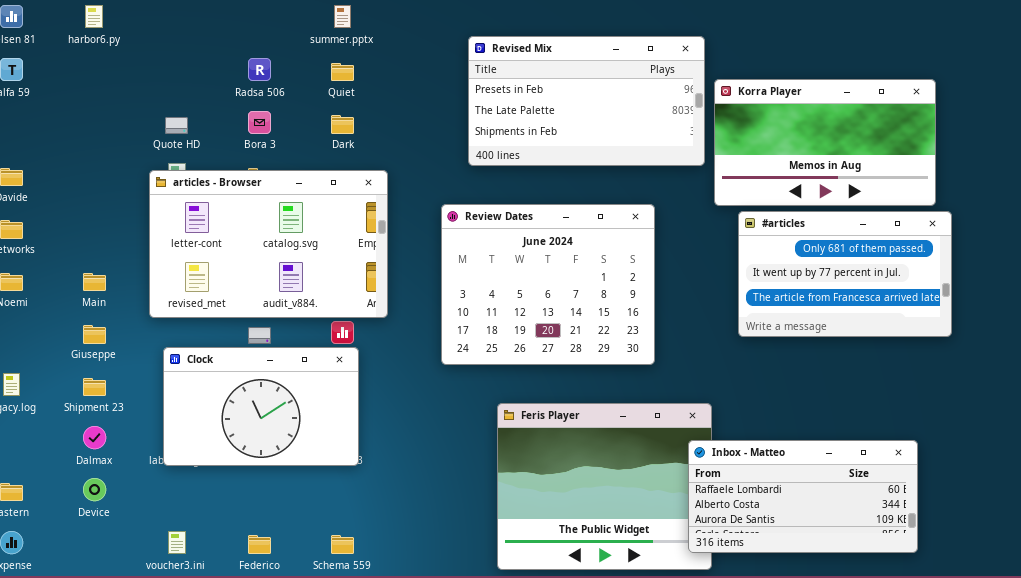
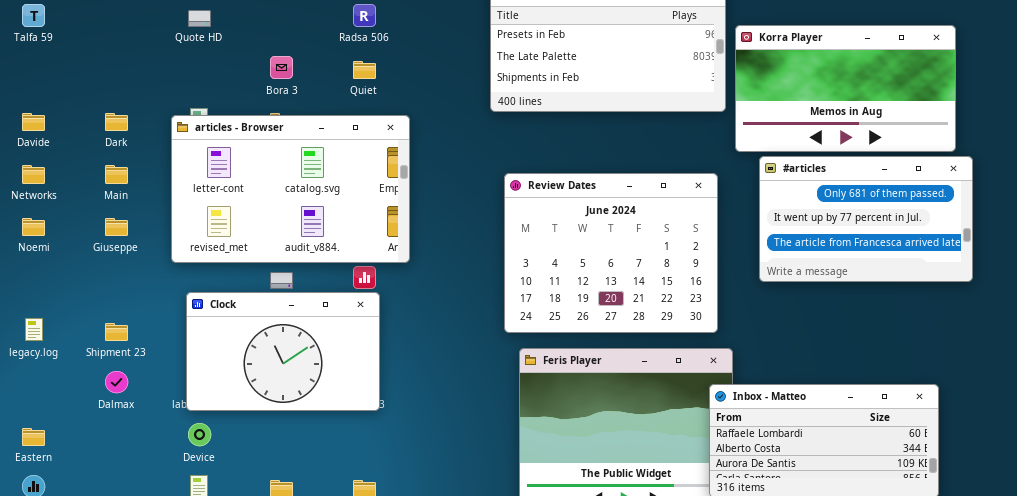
Radsa 506: [248,58,271,81] -> [353,4,376,27], moved
Quiet: [331,63,354,81] -> [353,61,376,79], moved
Dark: [331,115,354,134] -> [105,113,128,131], moved
Quote HD: [165,117,188,134] -> [188,10,211,27], moved
Review Dates: [441,204,655,365] -> [504,173,718,333], moved
Main: [83,273,106,291] -> [105,165,128,184], moved
Giuseppe: [83,325,106,344] -> [105,218,128,236], moved
Device: [83,478,106,501] -> [188,423,211,446], moved

